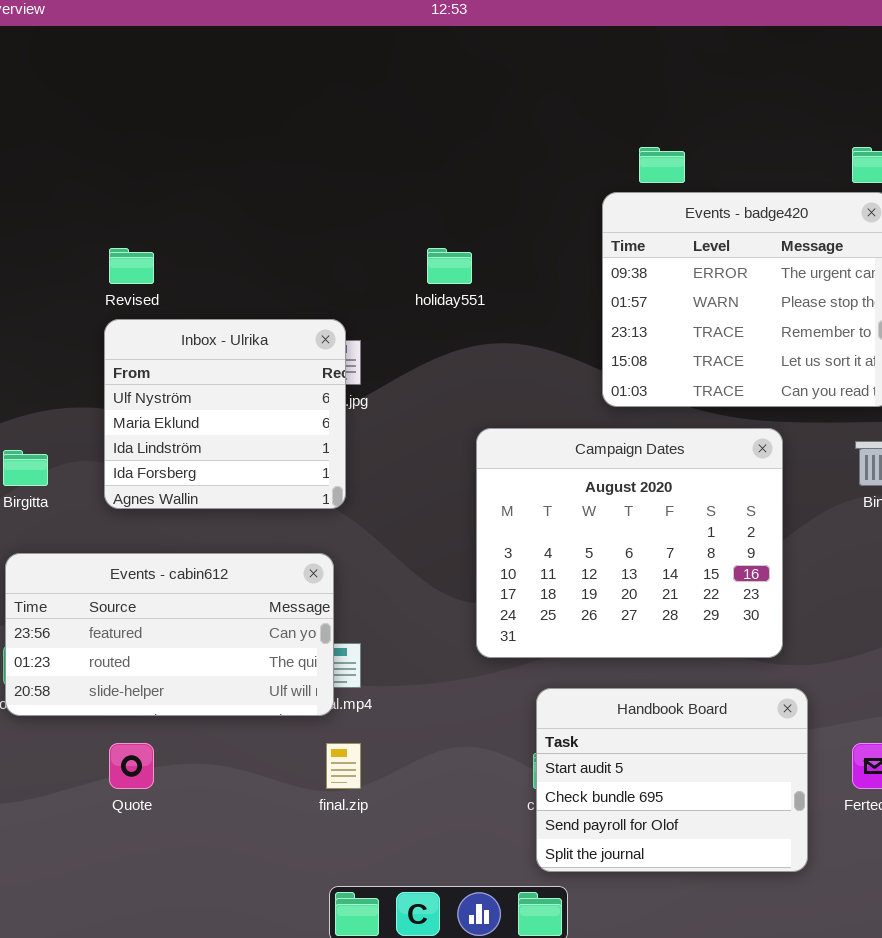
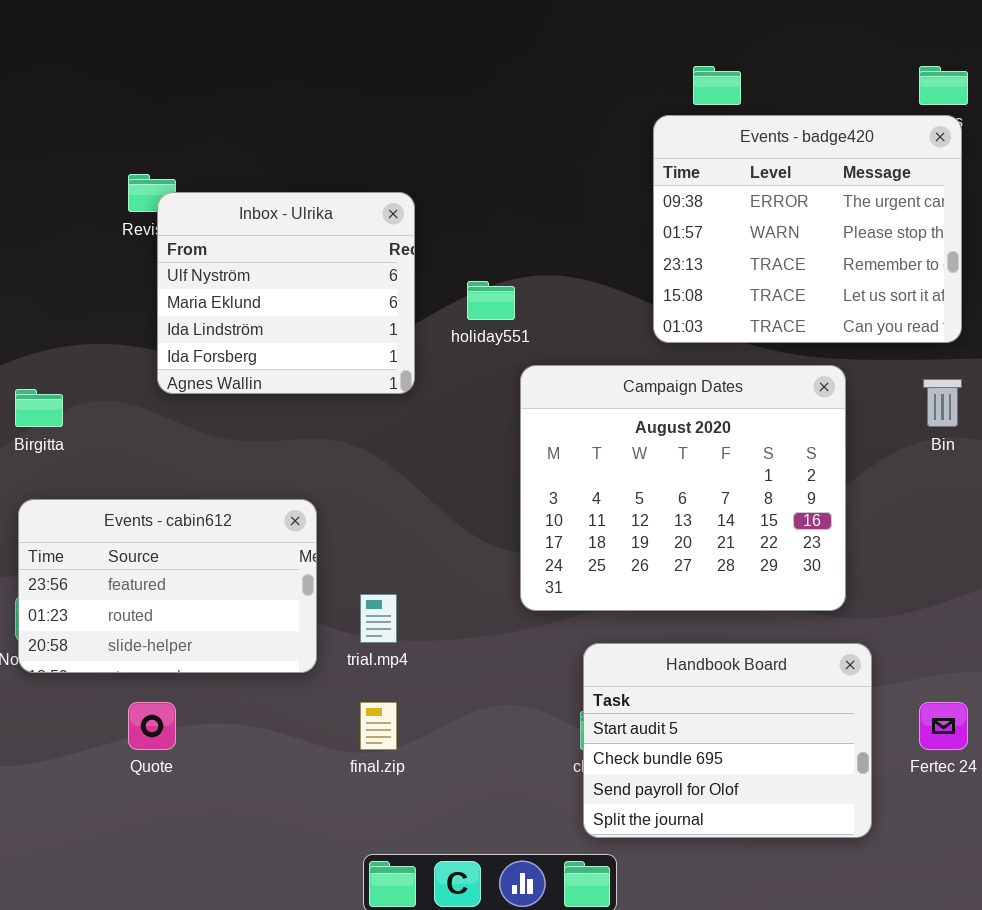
holiday551: [427,248,472,284] -> [467,281,515,320], moved
Inbox - Ulrika: [104,319,346,509] -> [157,192,415,394], moved
Events - cabin612: [5,553,334,716] -> [18,499,317,673], resized

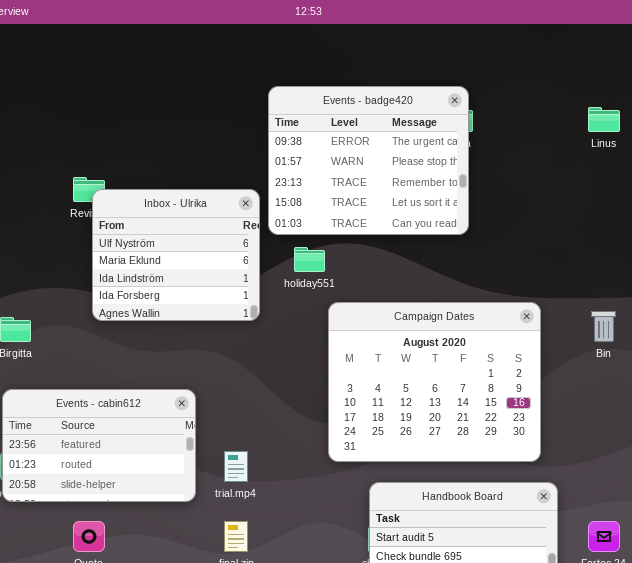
Events - badge420: [653,115,962,343] -> [268,86,469,235], moved

